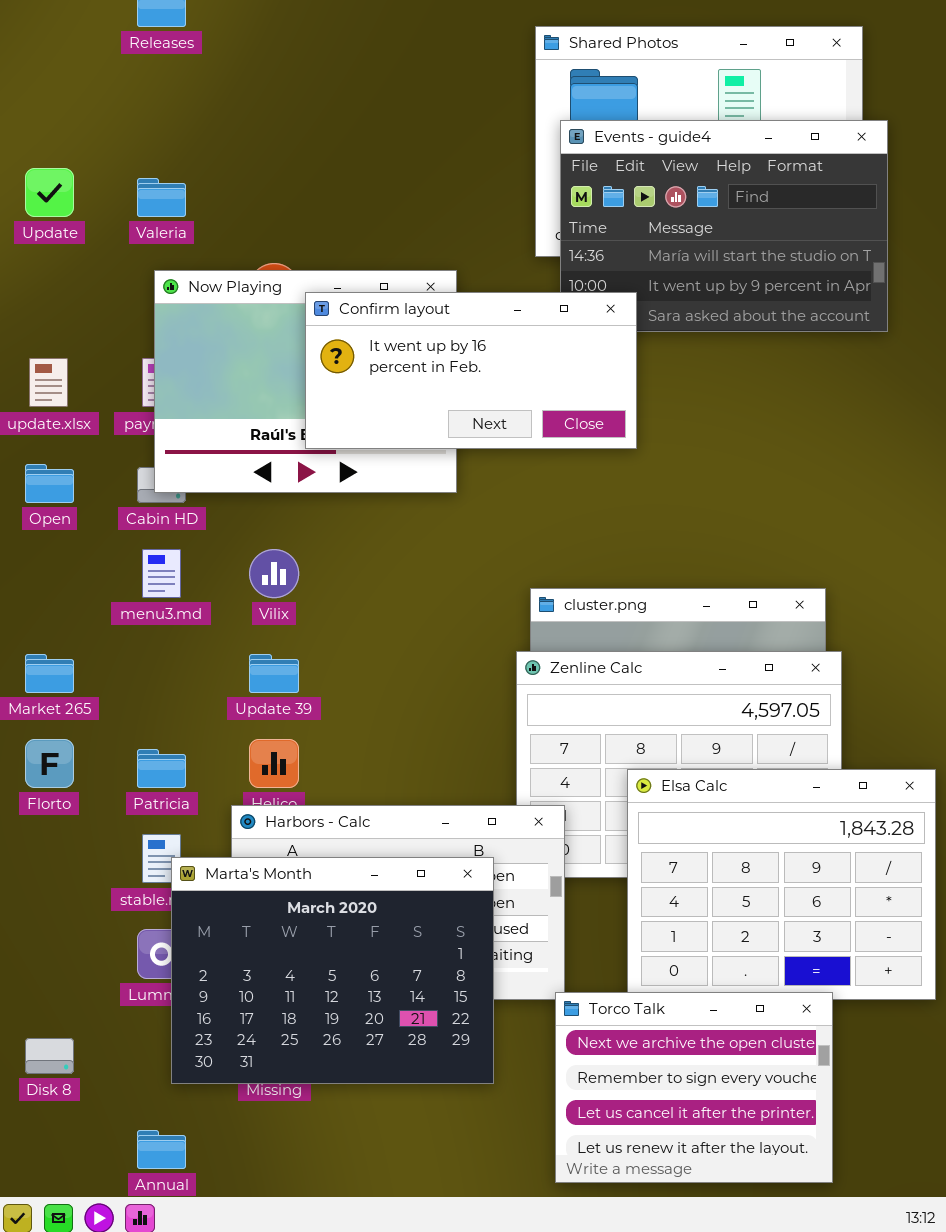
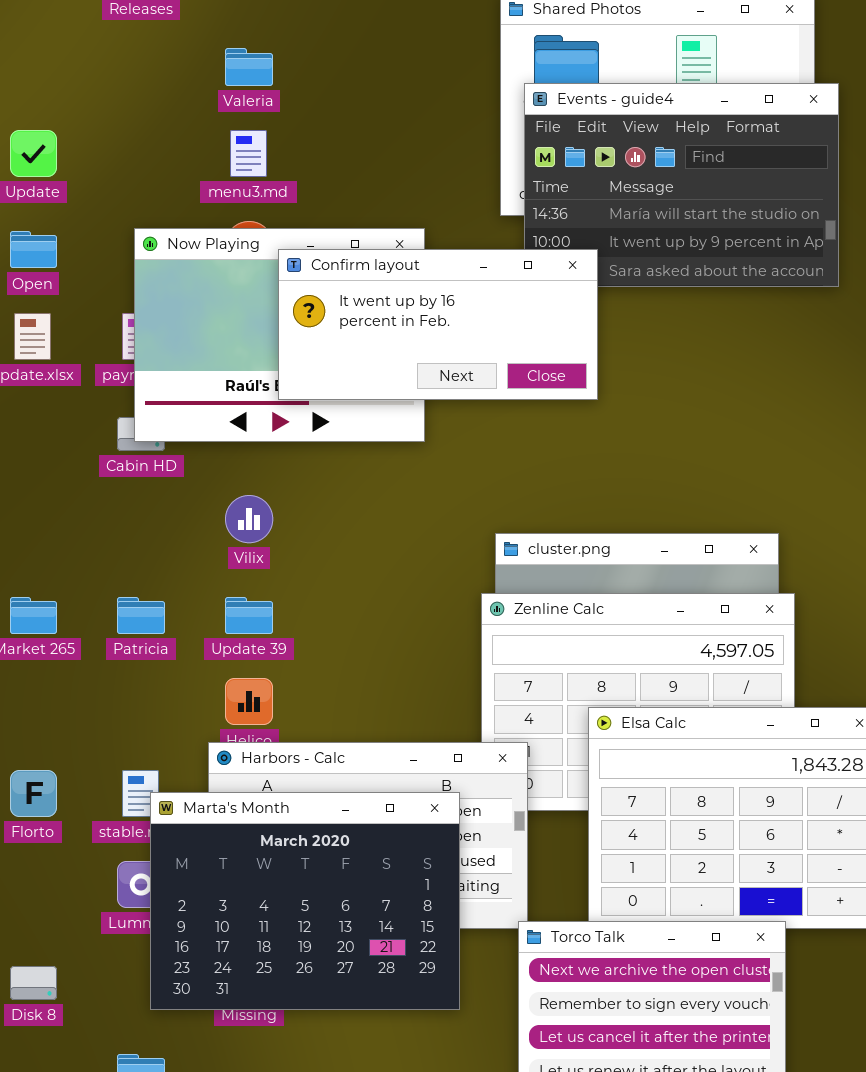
Valeria: [137,178,186,217] -> [225,48,273,86], moved
Open: [25,464,74,503] -> [10,231,57,268], moved
menu3.md: [142,549,181,598] -> [230,130,267,177], moved
Florto: [25,739,74,788] -> [10,770,57,817], moved
Patricia: [137,749,186,788] -> [117,597,165,634], moved

